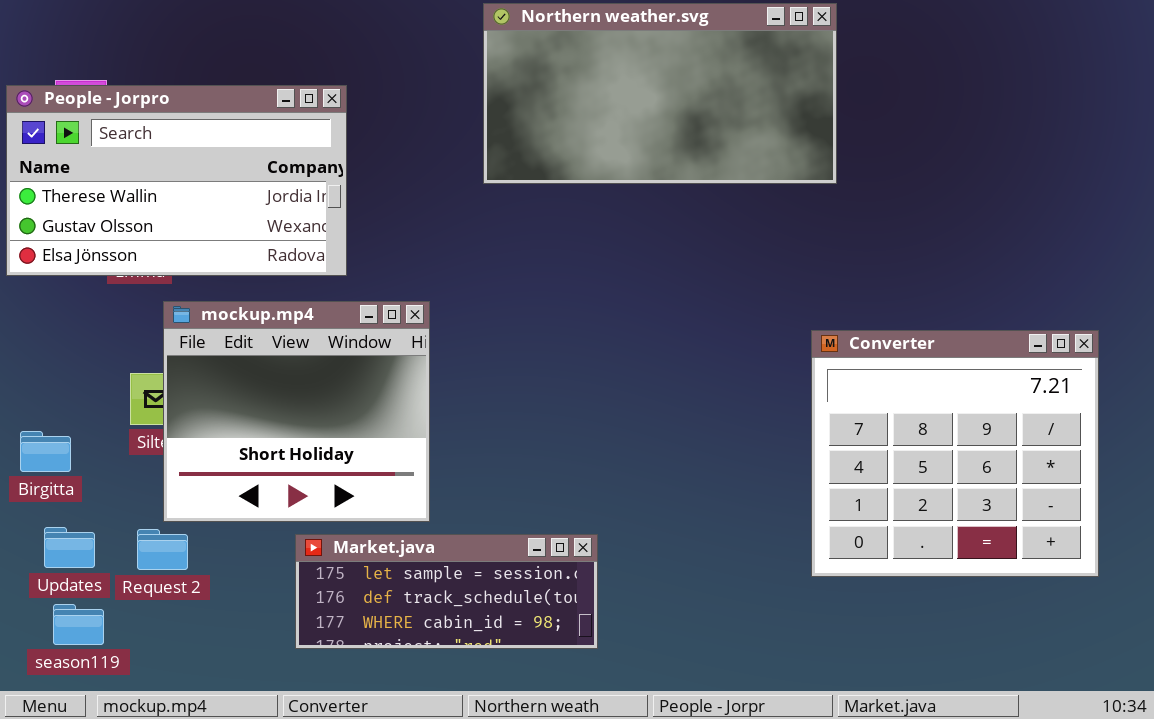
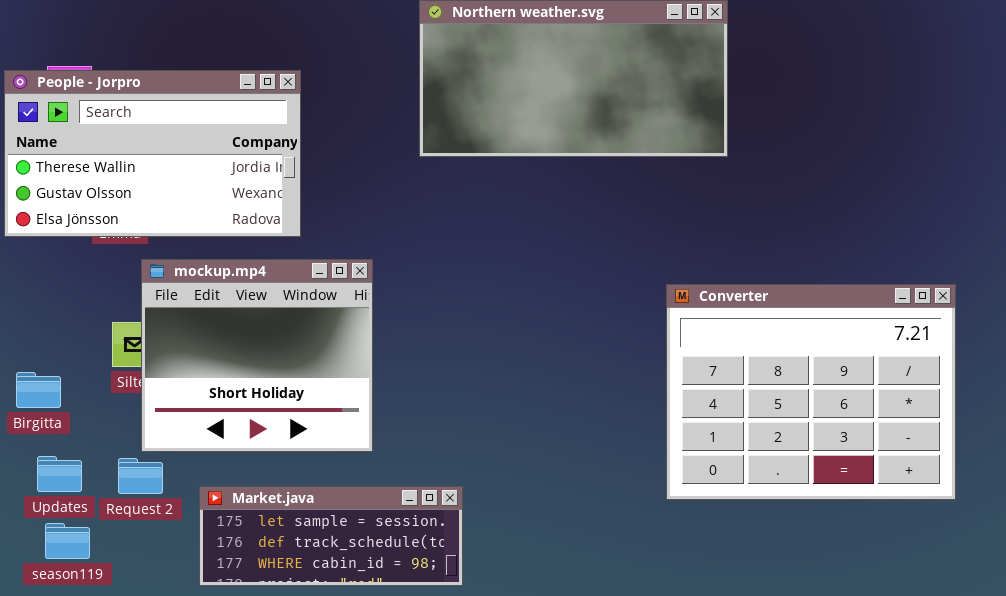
Converter: [811,330,1099,577] -> [666,284,956,500], resized
Market.java: [295,534,598,649] -> [199,486,463,586], moved

